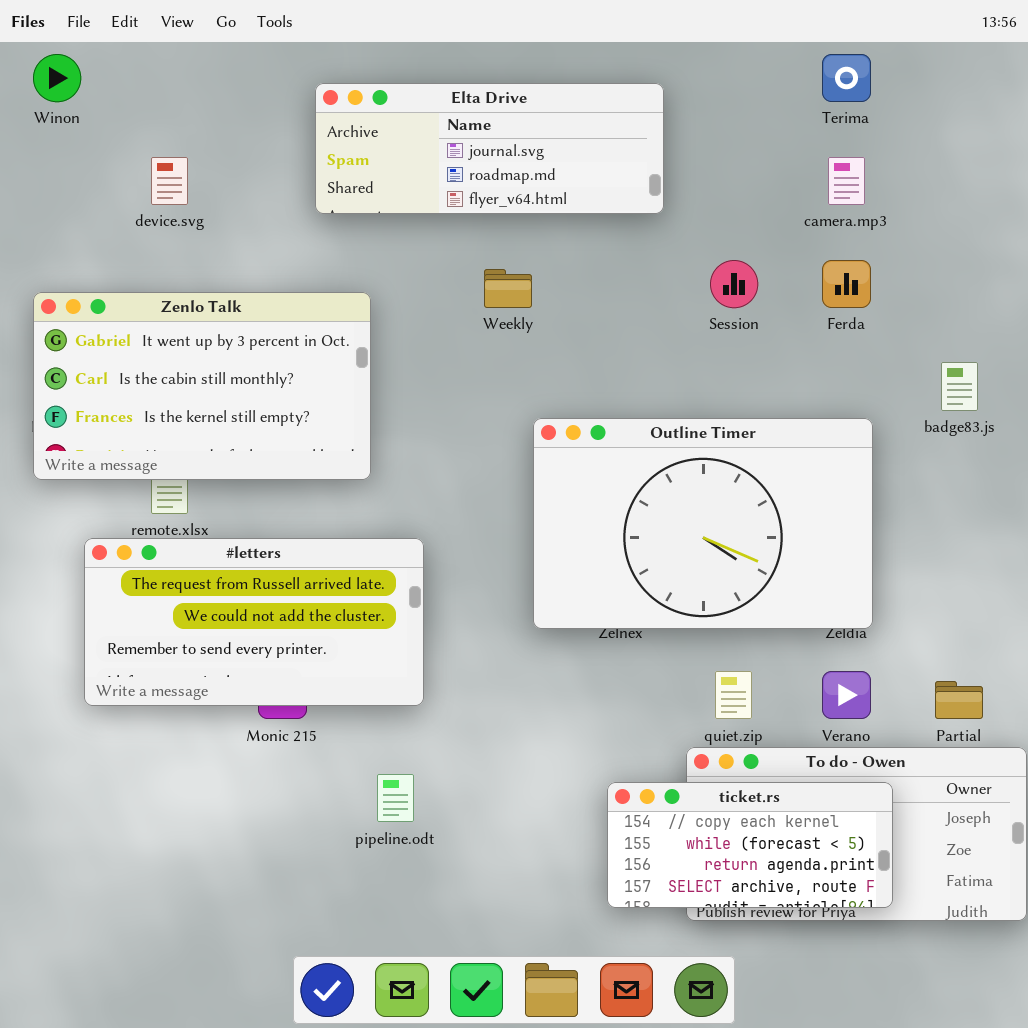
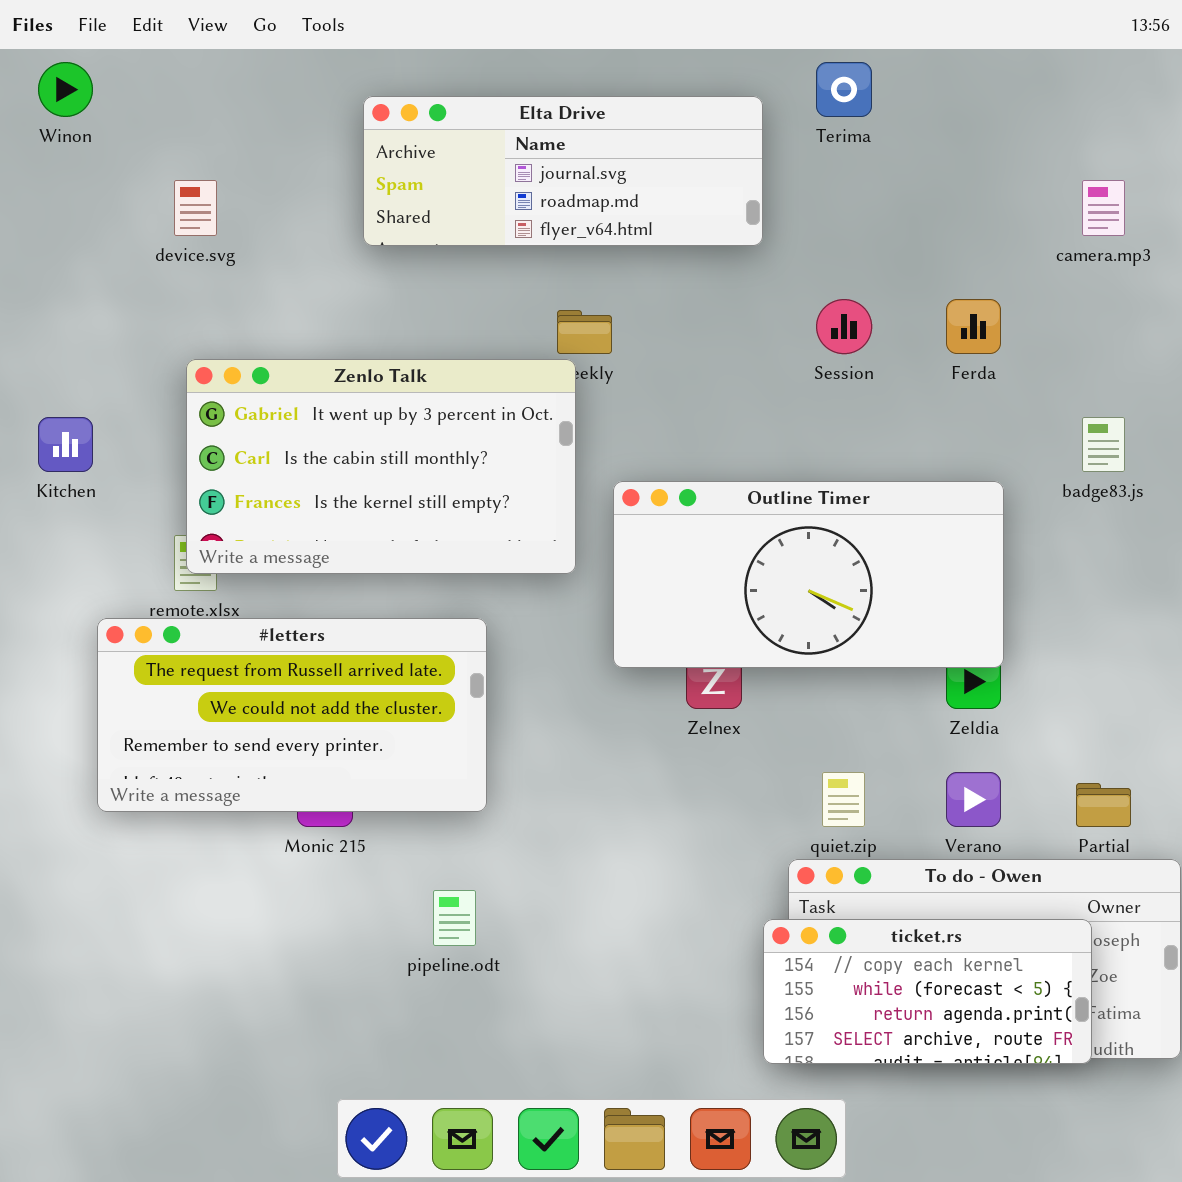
Terima: [822,54,871,102] -> [816,62,872,117], moved
camera.mp3: [828,157,865,205] -> [1082,180,1125,236], moved
Zenlo Talk: [33,292,371,480] -> [186,359,576,574], moved
Outline Timer: [533,418,873,629] -> [613,481,1004,668], resized
ticket.rs: [607,782,893,908] -> [763,919,1092,1064], moved

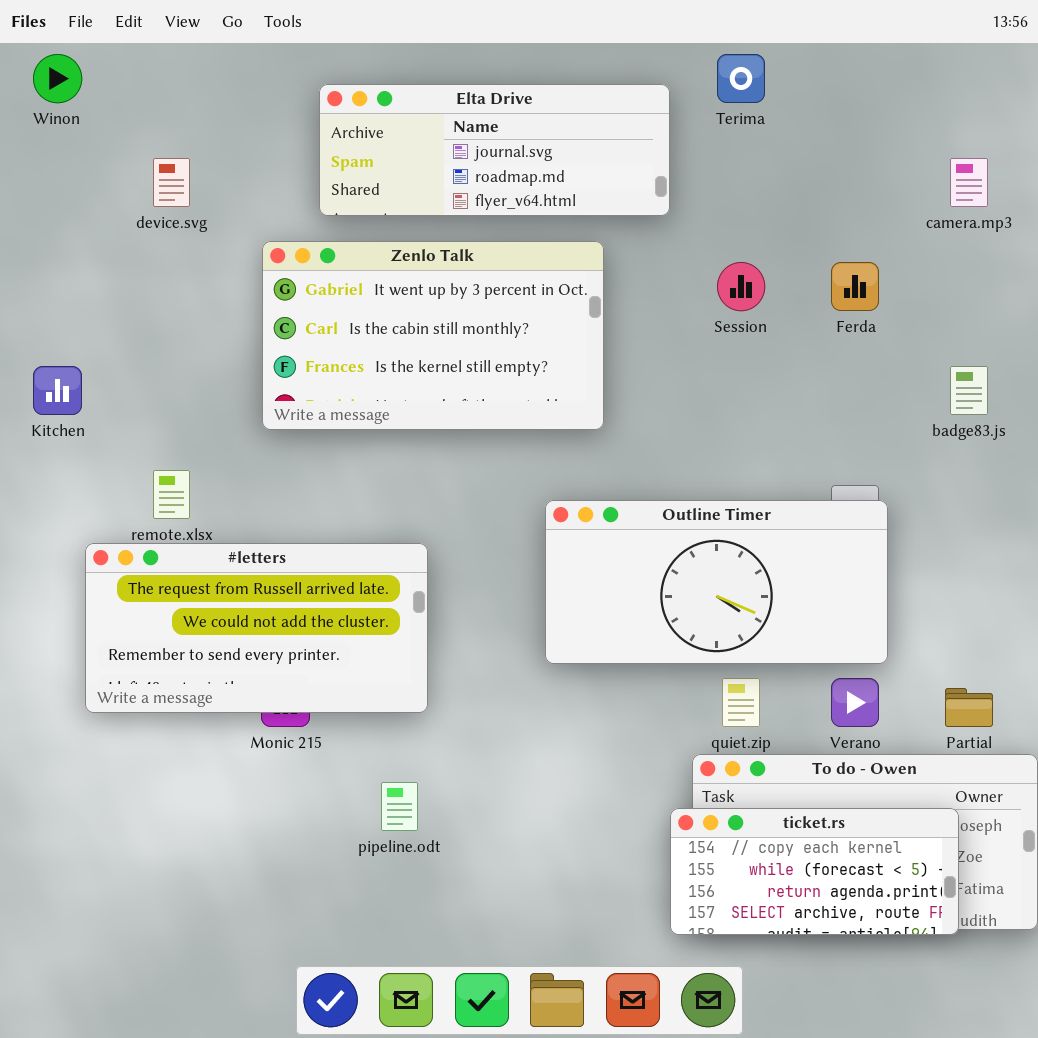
Zenlo Talk: [186,359,576,574] -> [262,241,604,430], moved
Outline Timer: [613,481,1004,668] -> [545,500,888,664], moved

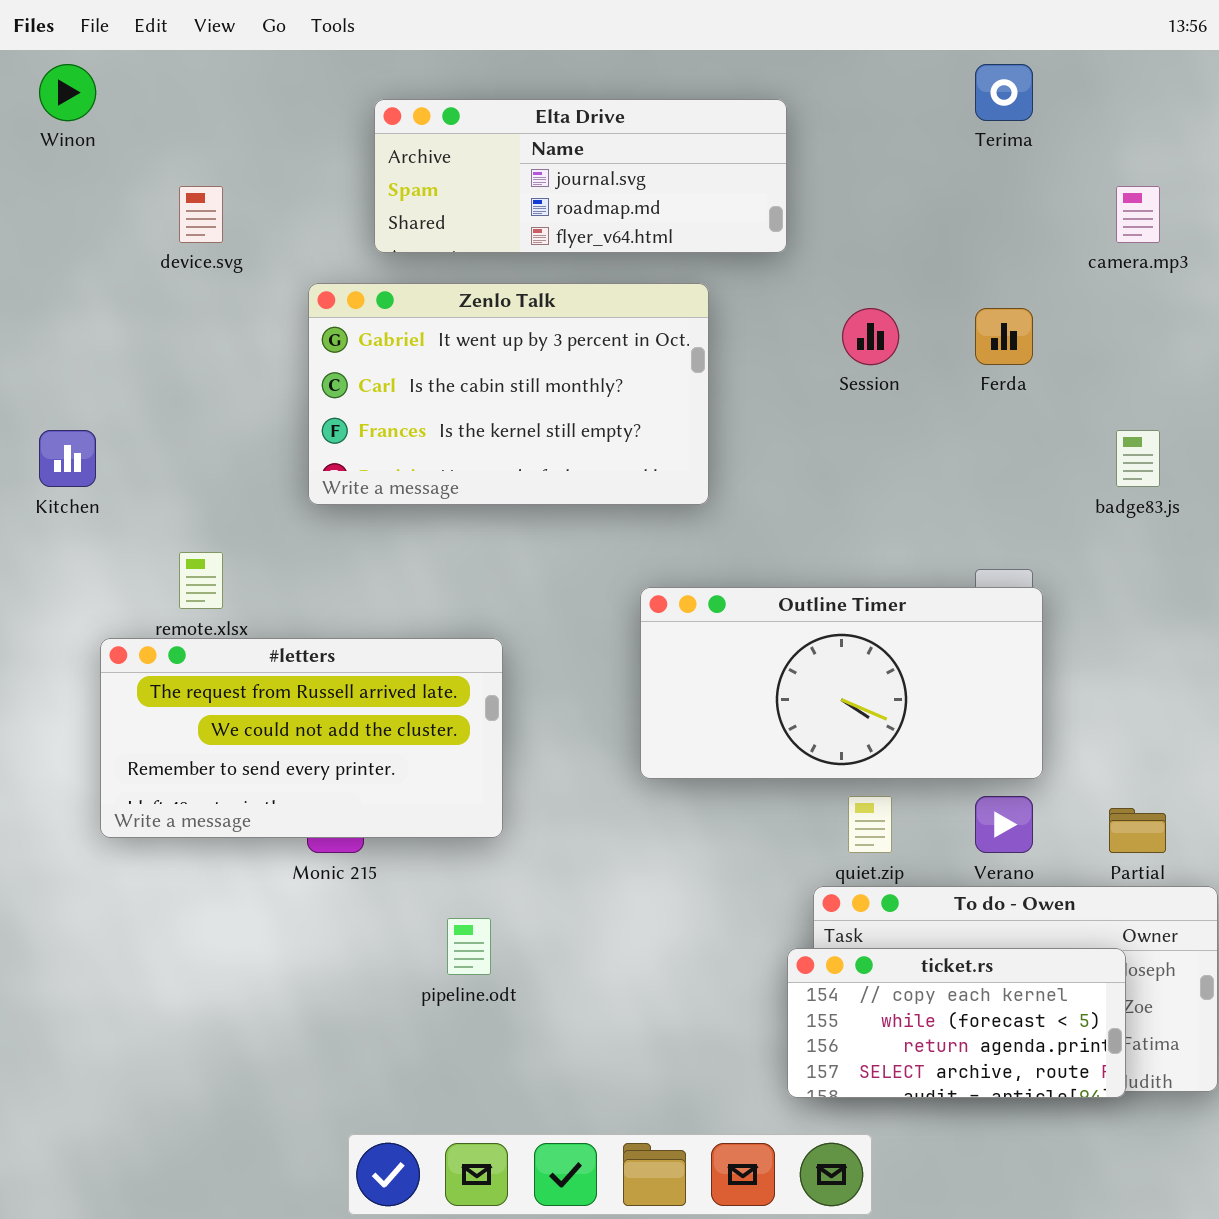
Terima: [717,54,765,103] -> [975,64,1033,121], moved

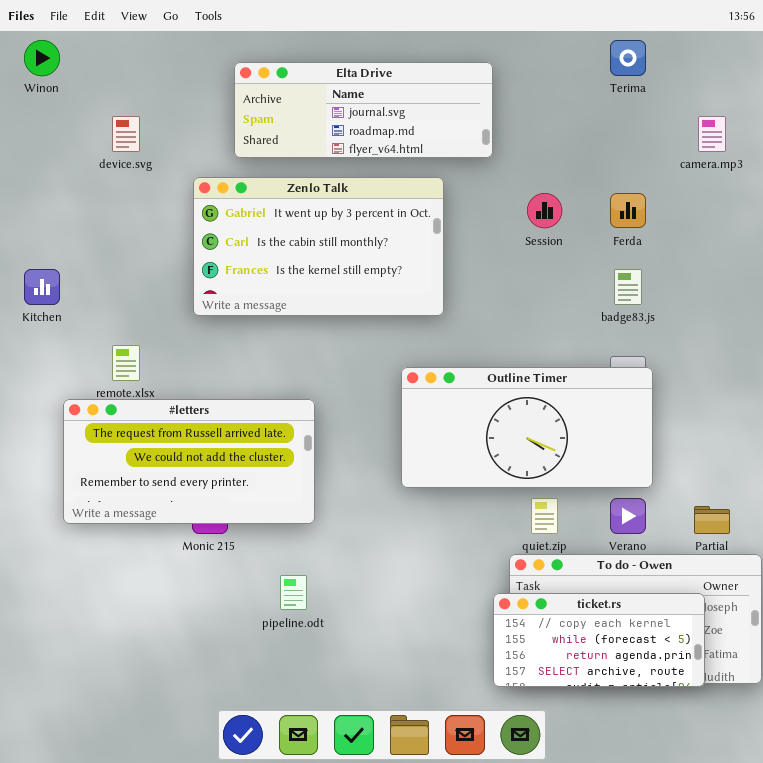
badge83.js: [1116,430,1160,487] -> [614,269,642,305], moved

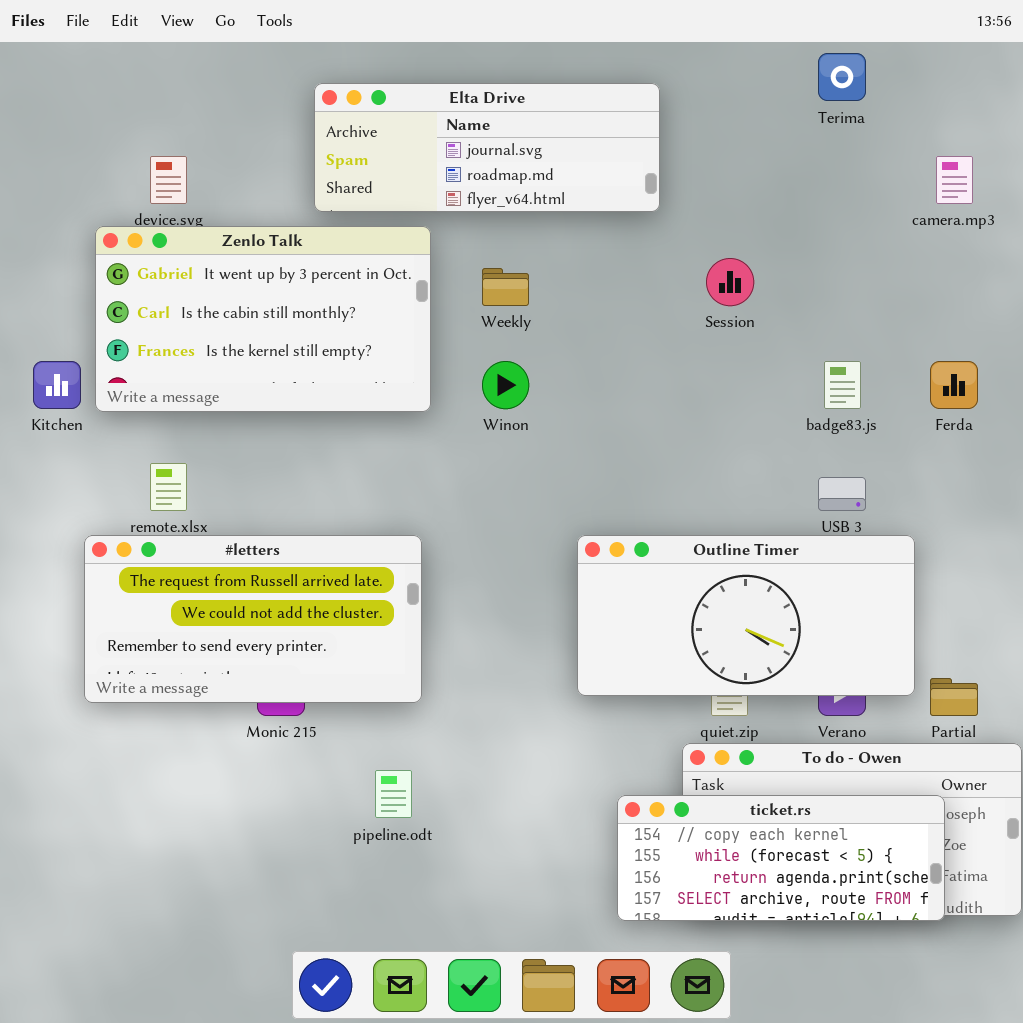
Winon: [24,40,60,76] -> [482,361,529,409], moved
Zenlo Talk: [193,177,444,316] -> [95,226,431,412], moved
Ferda: [610,193,646,228] -> [930,361,978,409], moved
Outline Timer: [401,367,653,488] -> [577,535,915,696], moved
ticket.rs: [493,593,705,687] -> [617,795,945,921], resized

